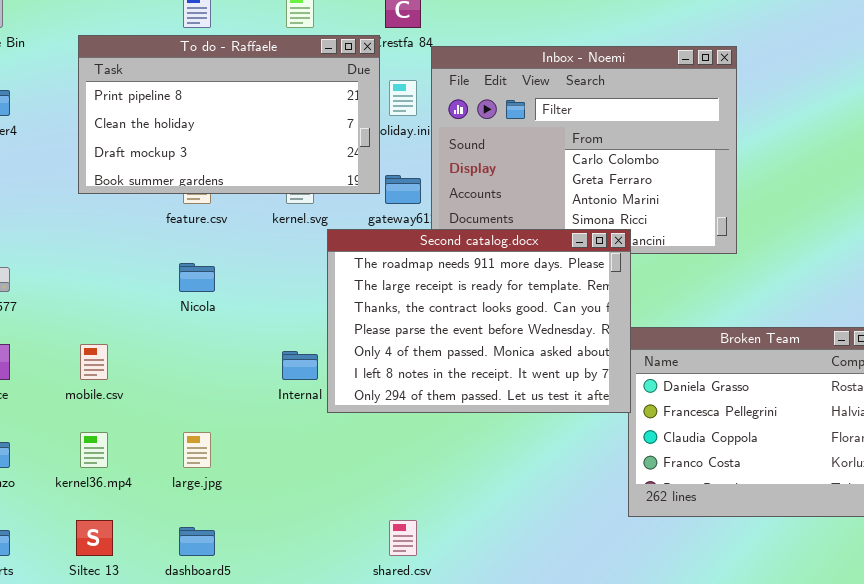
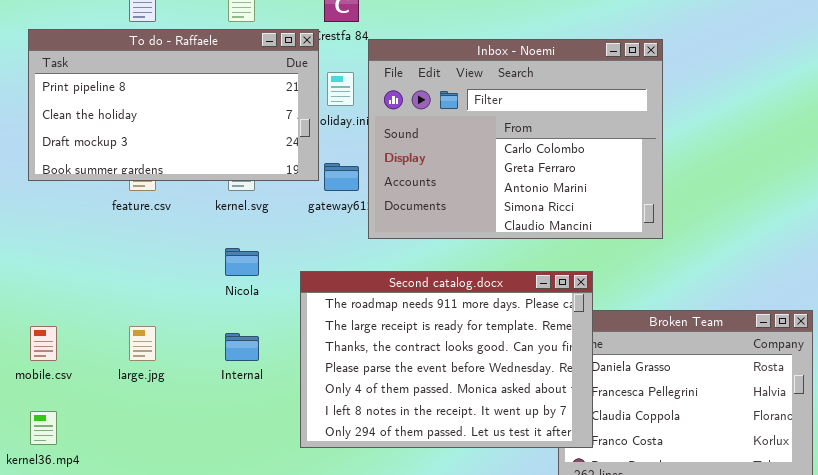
Second catalog.docx: [327,229,631,413] -> [300,271,593,448], moved
Nicola: [179,263,215,292] -> [225,248,259,276], moved
large.jpg: [183,432,211,468] -> [129,326,156,361], moved

